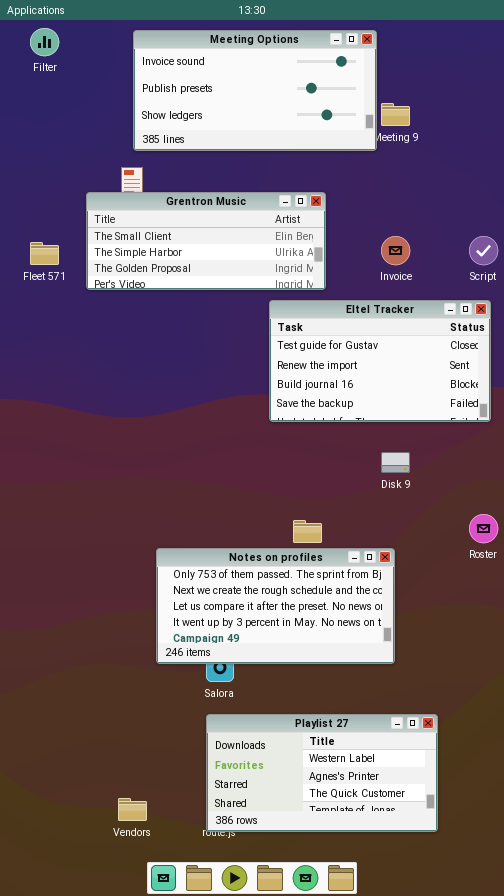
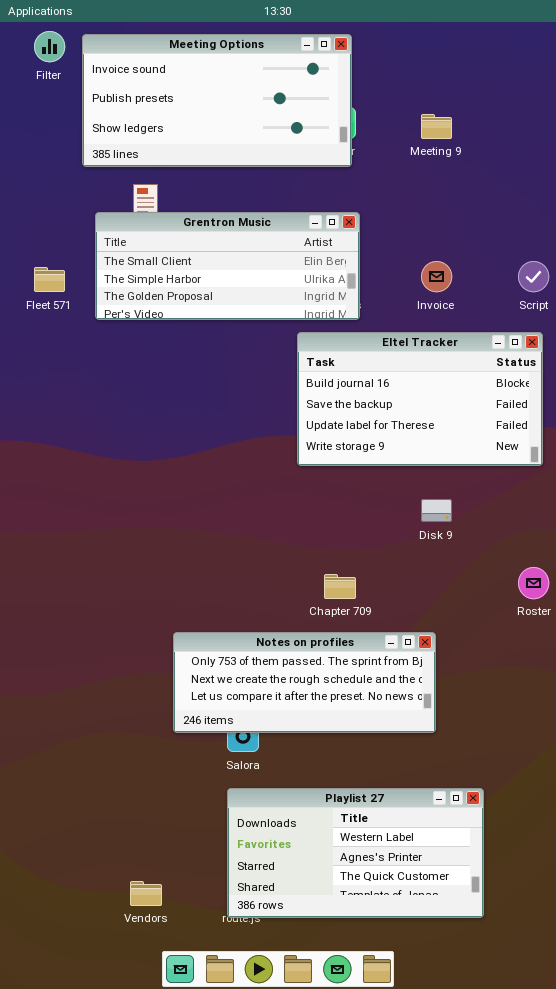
Meeting Options: [133,30,377,151] -> [82,34,352,167], moved
Eltel Tracker: [269,300,491,422] -> [297,332,543,466], scrolled down 2 rows
Notes on profiles: [156,548,395,664] -> [173,632,436,733], resized

